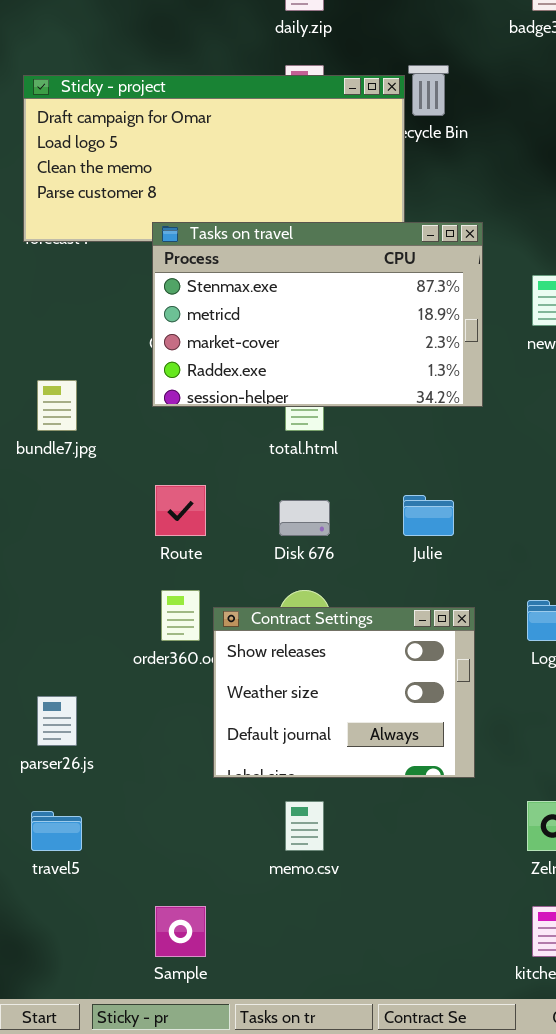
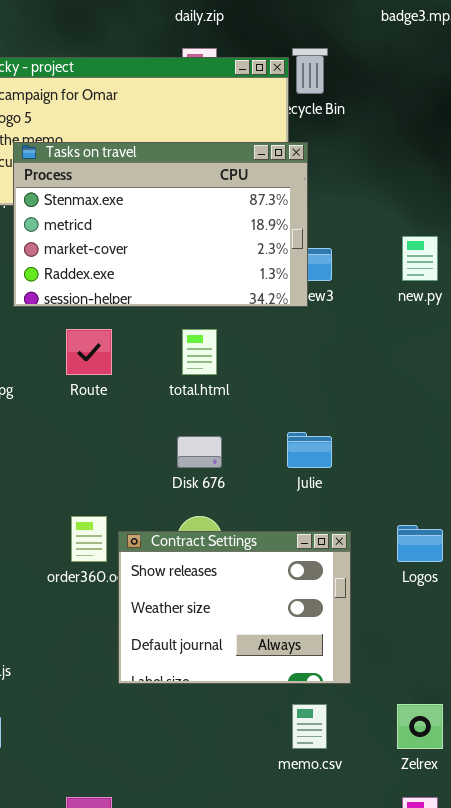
Tasks on travel: [152,222,483,407] -> [13,142,308,307], moved
Route: [155,485,206,536] -> [66,329,112,375], moved
memo.csv: [285,801,324,851] -> [292,704,327,749], moved

